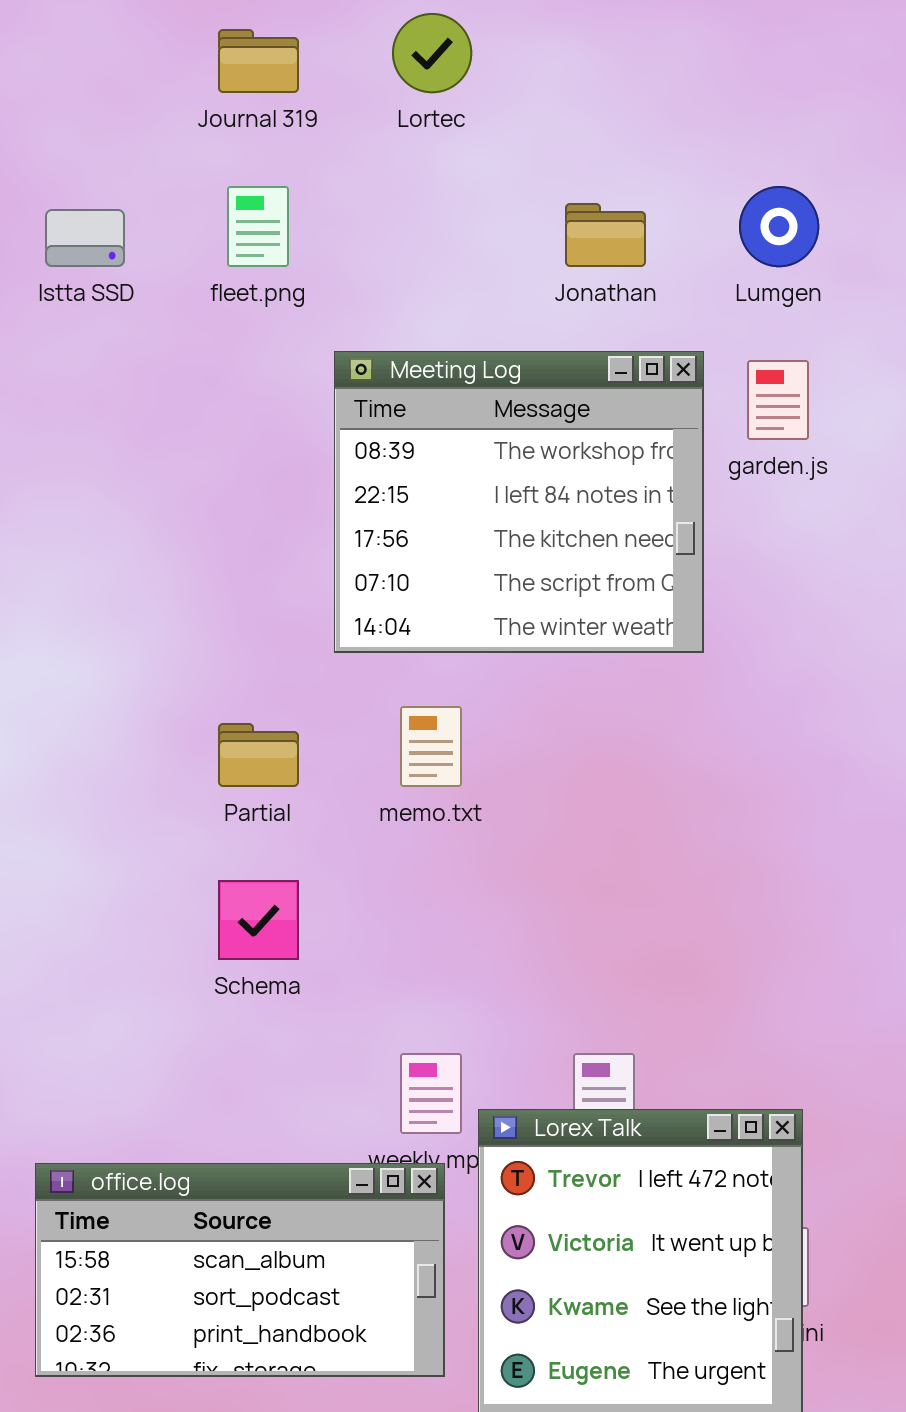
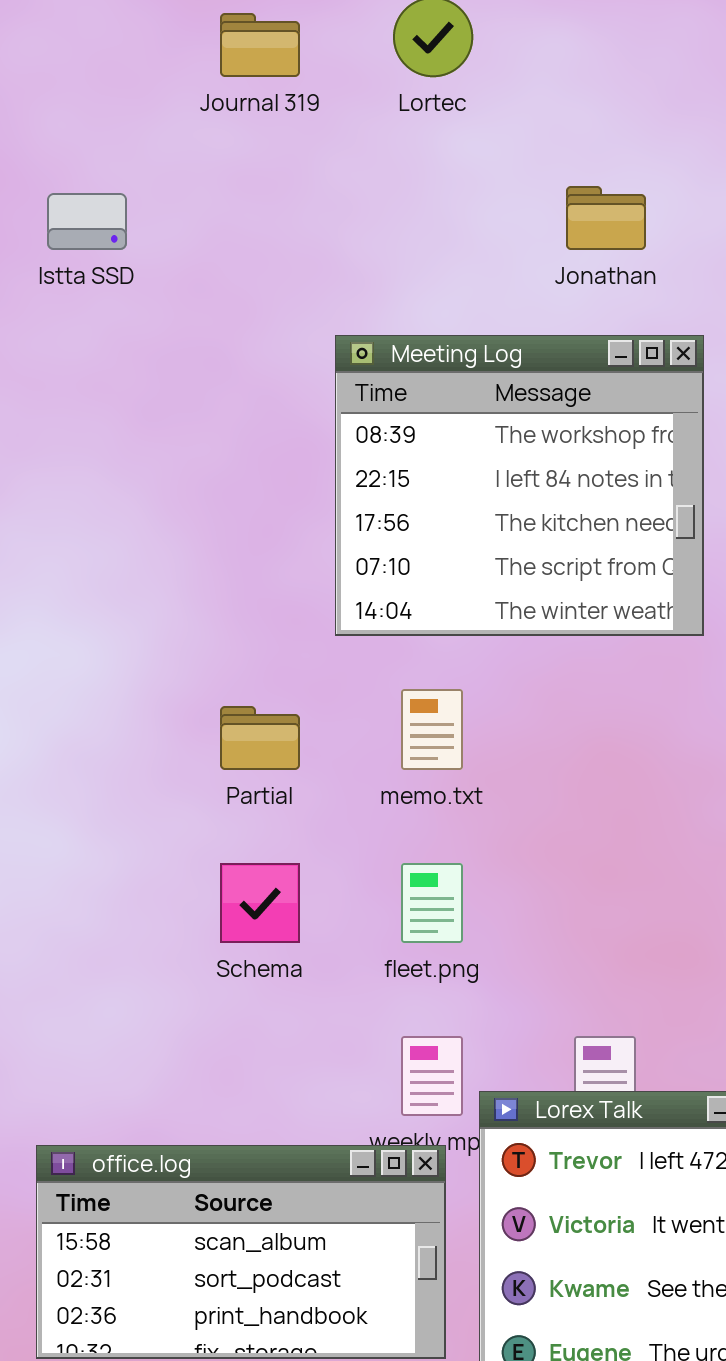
fleet.png: [227,186,289,267] -> [401,863,463,943], moved

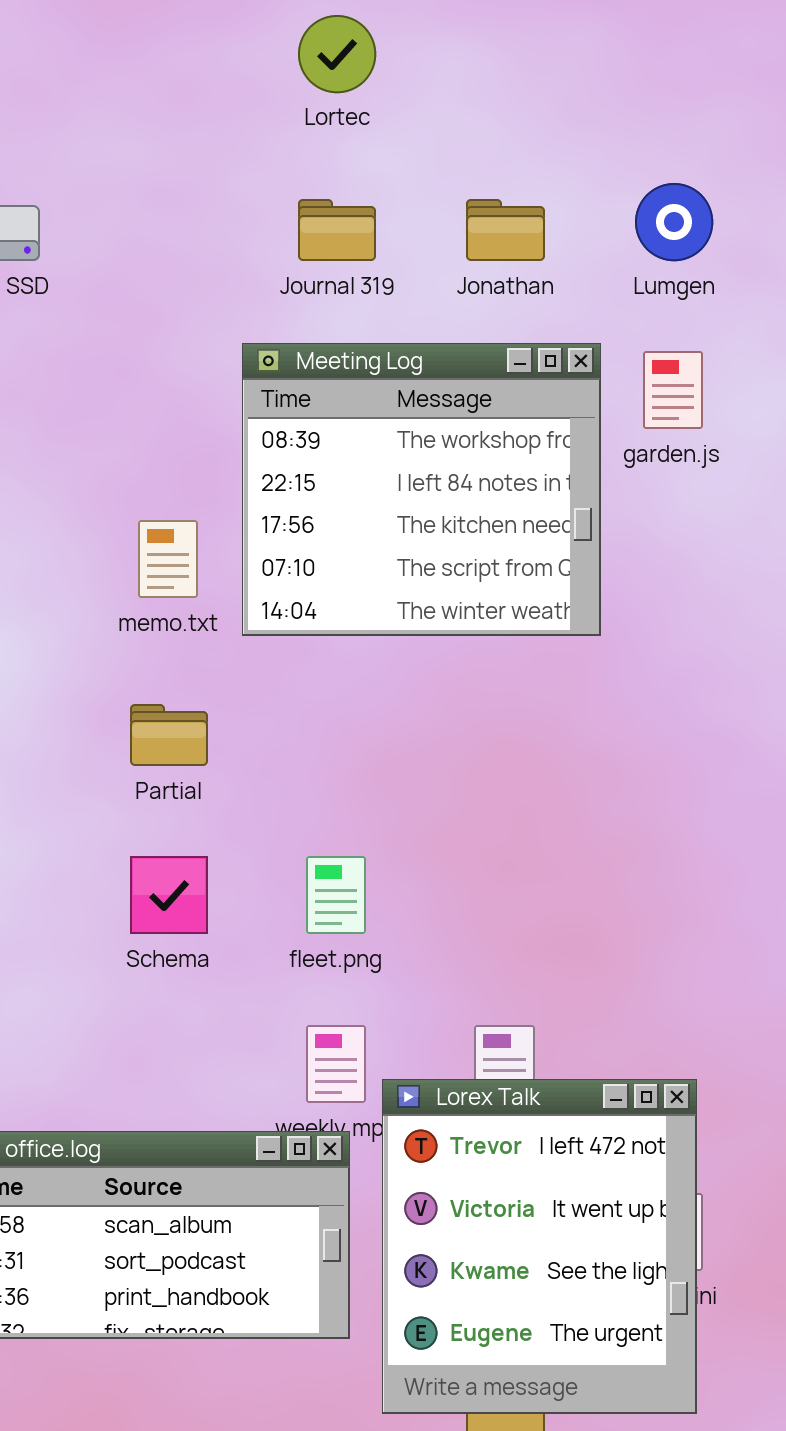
Journal 319: [220,13,300,77] -> [298,199,376,261], moved
memo.txt: [401,689,463,770] -> [138,520,198,598], moved

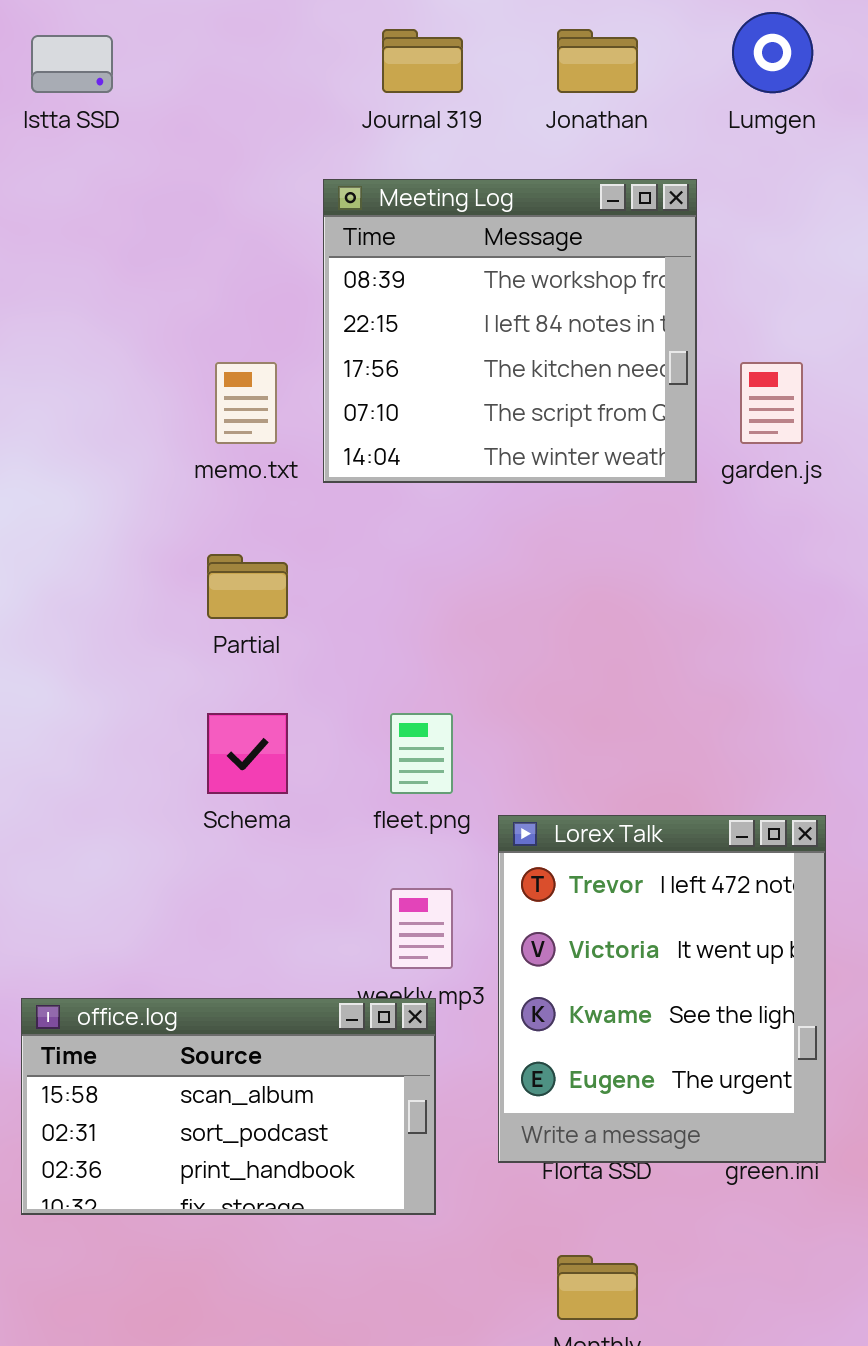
garden.js: [643,351,703,429] -> [740,362,803,444], moved
Lorex Talk: [382,1079,697,1414] -> [498,815,826,1163], moved

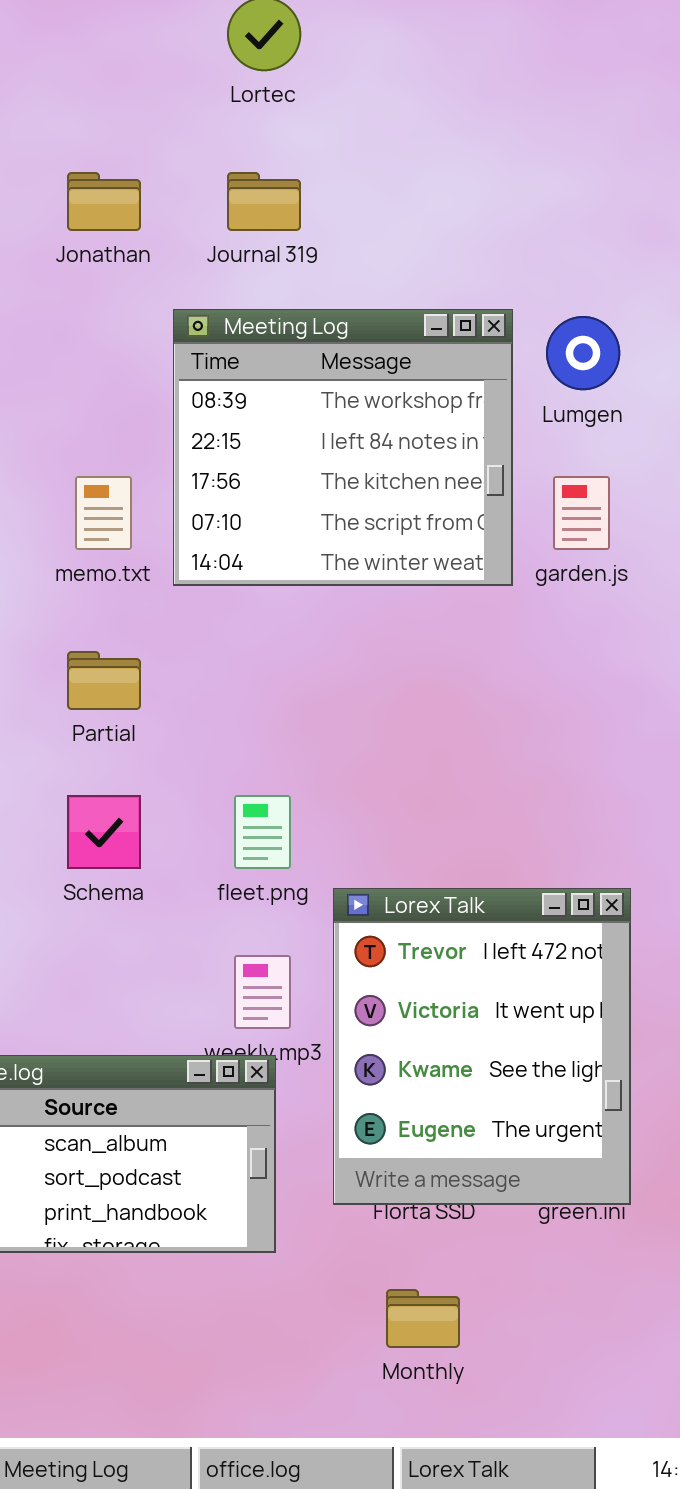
Lumgen: [732,12,813,93] -> [546,316,620,390], moved
Jonathan: [557,29,638,93] -> [67,172,141,231], moved

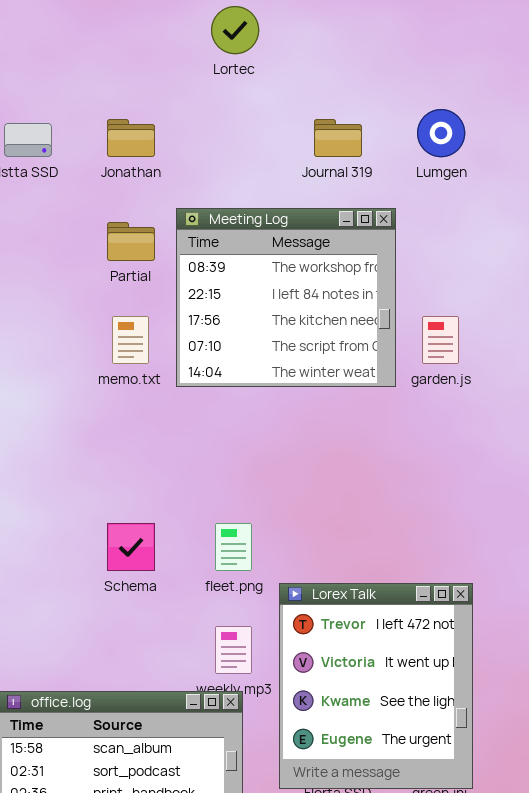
Journal 319: [227,172,301,231] -> [314,119,362,157], moved
Lumgen: [546,316,620,390] -> [417,109,465,157], moved
Partial: [67,651,141,710] -> [107,222,155,261], moved

